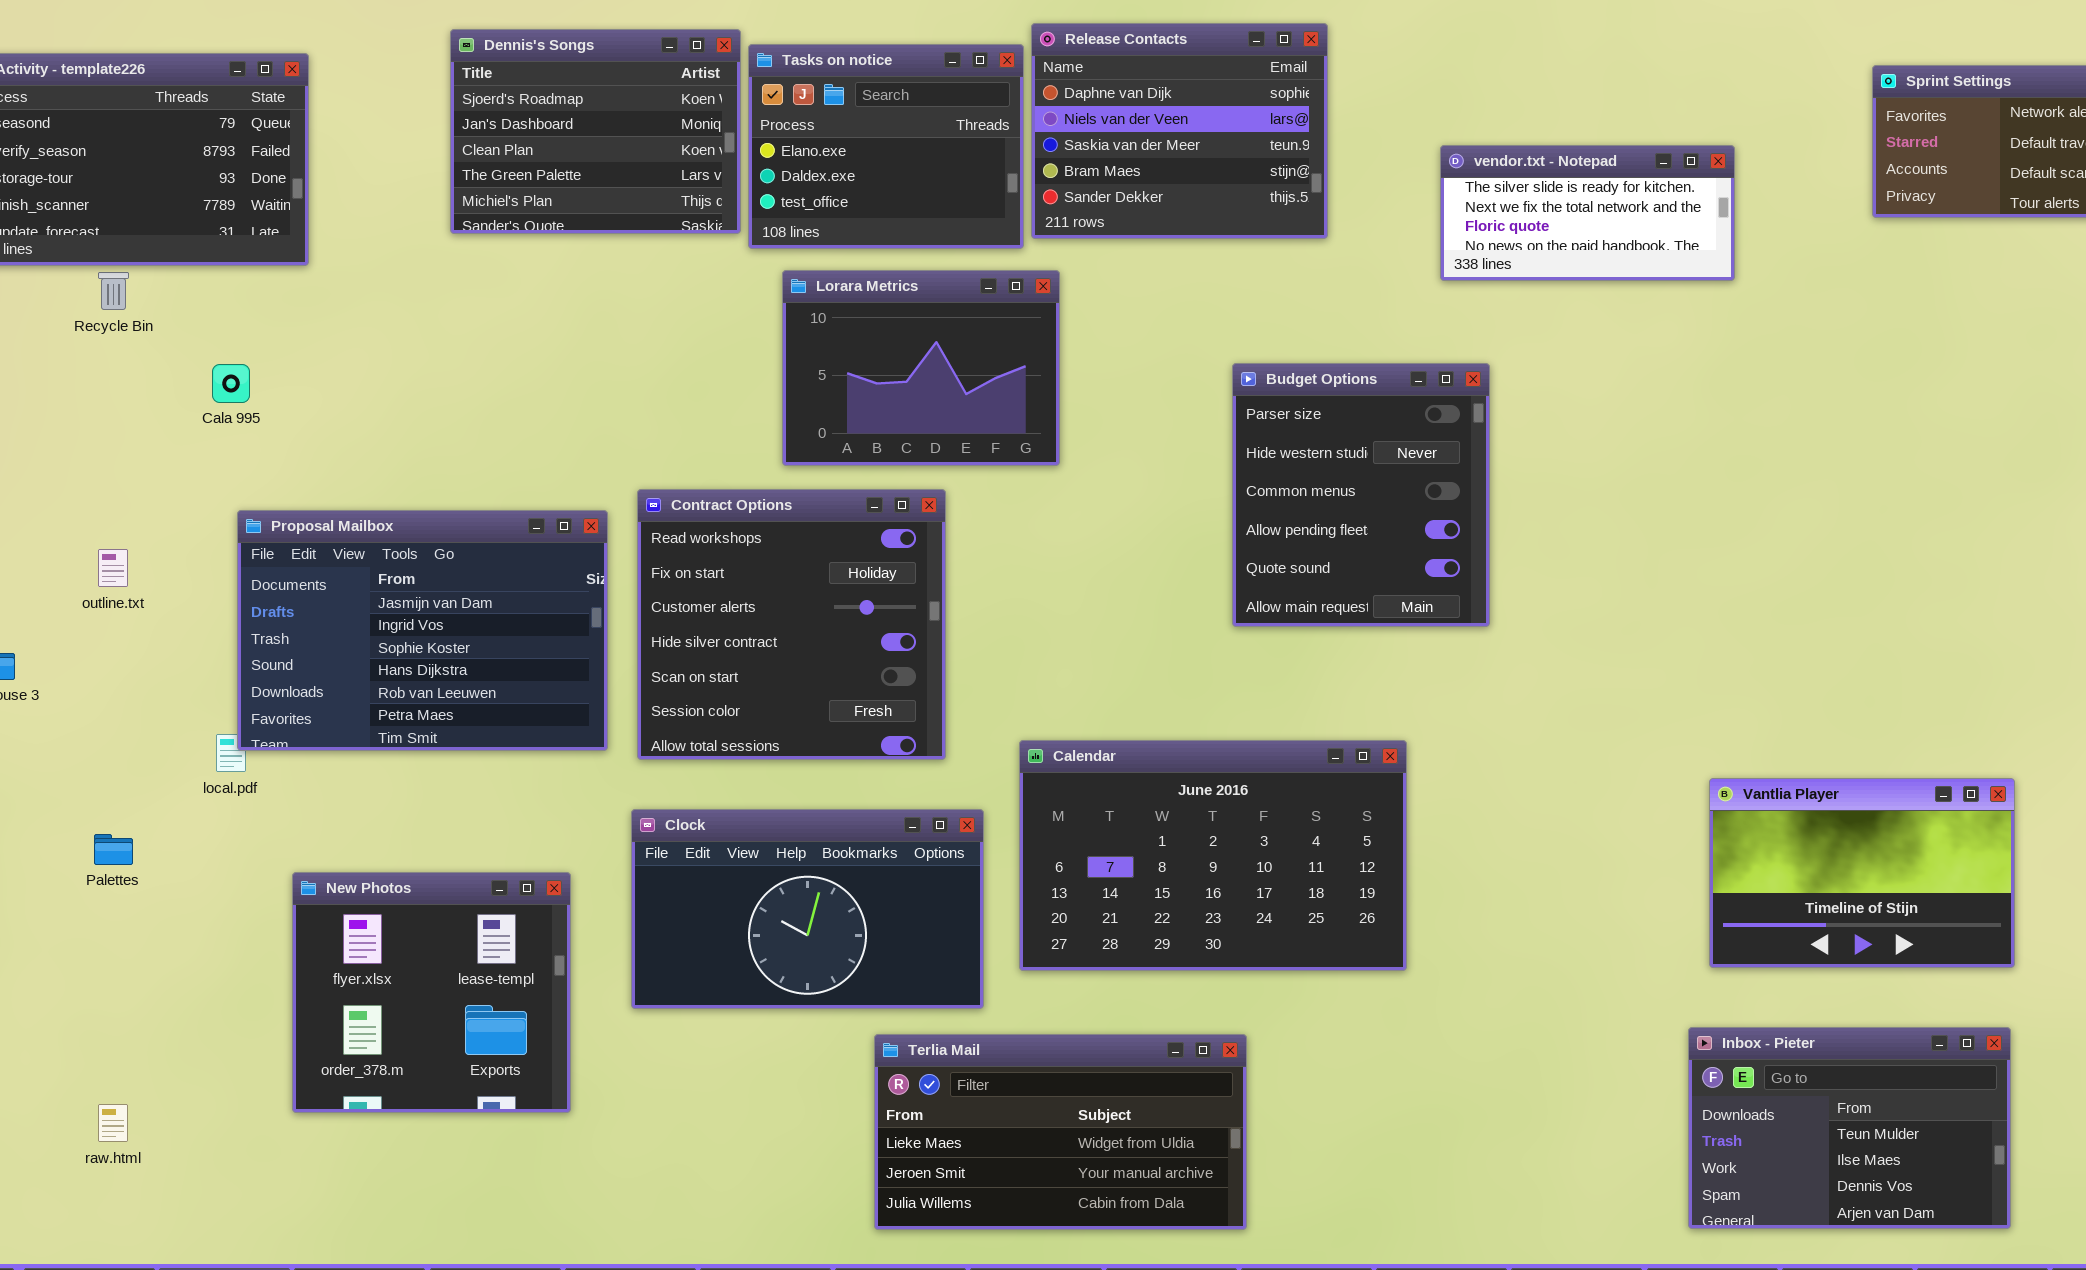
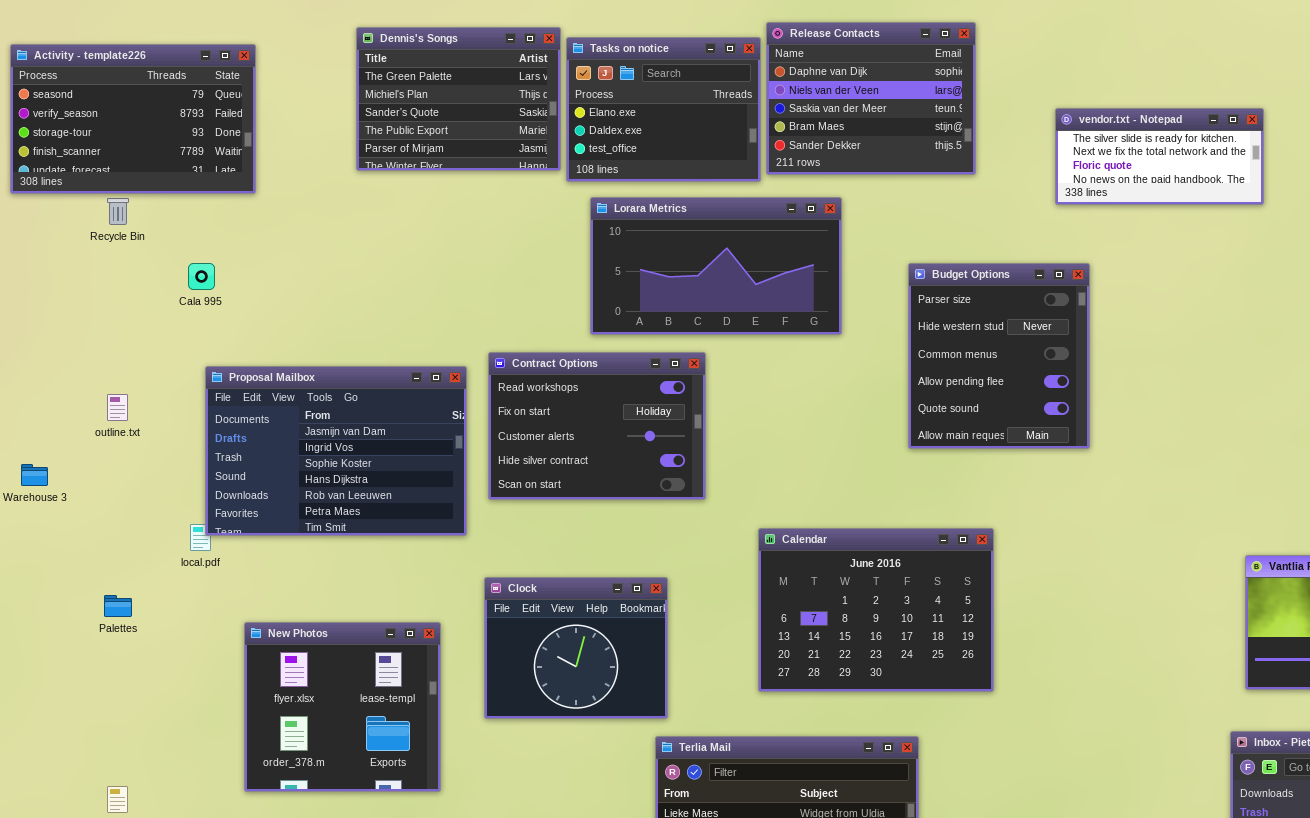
Dennis's Songs: [450,29,741,234] -> [356,27,561,171], scrolled down 3 rows
Lorara Metrics: [782,270,1060,466] -> [590,197,842,335], resized
Contract Options: [637,489,946,760] -> [488,352,706,500], resized
Calendar: [1019,740,1407,971] -> [758,528,994,692], resized
Clock: [631,809,984,1009] -> [484,577,668,719], resized

